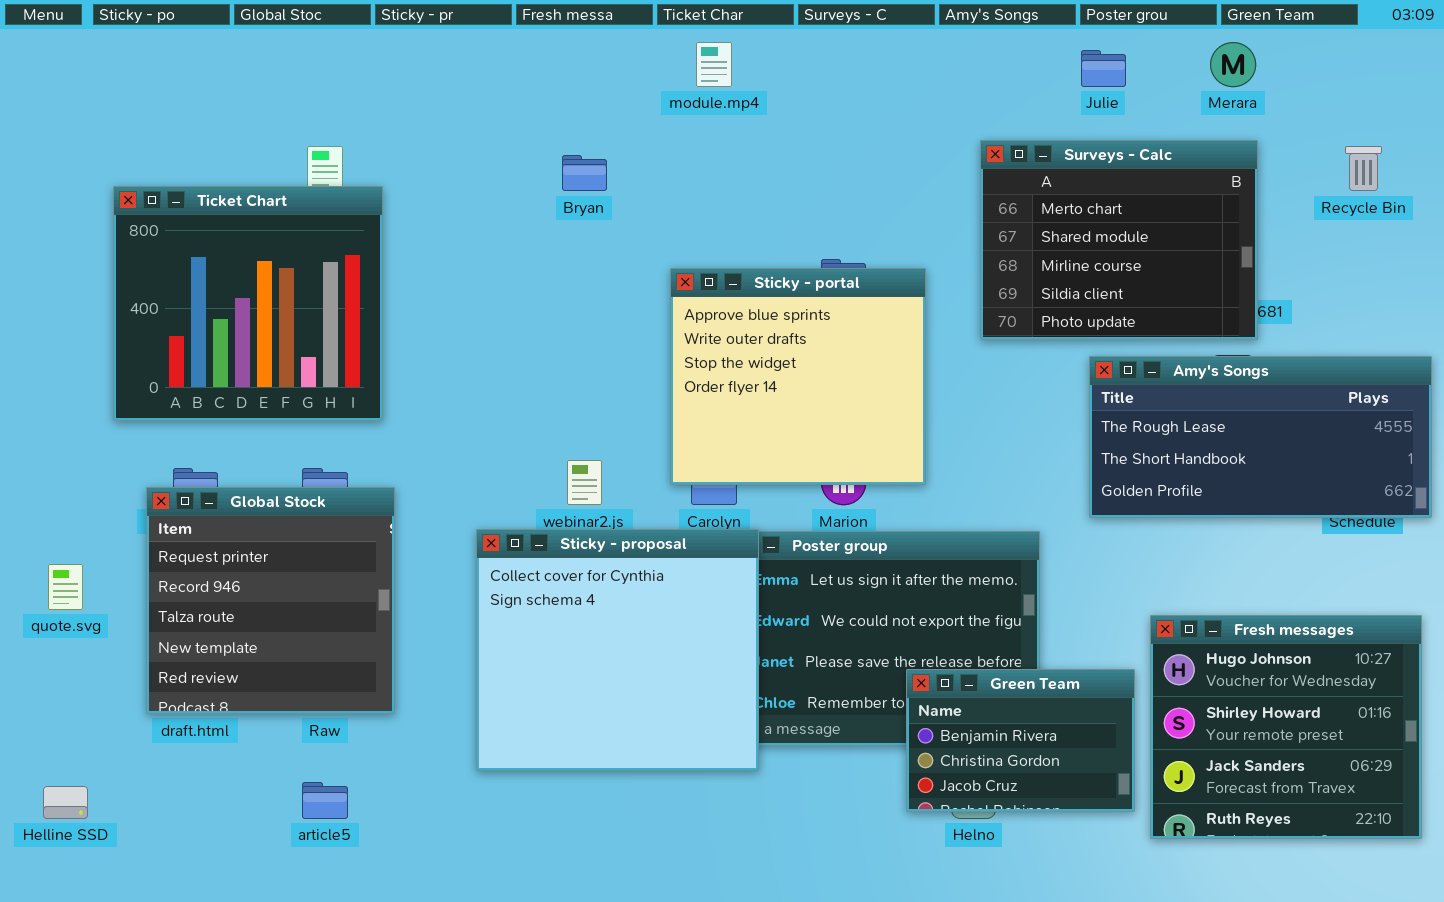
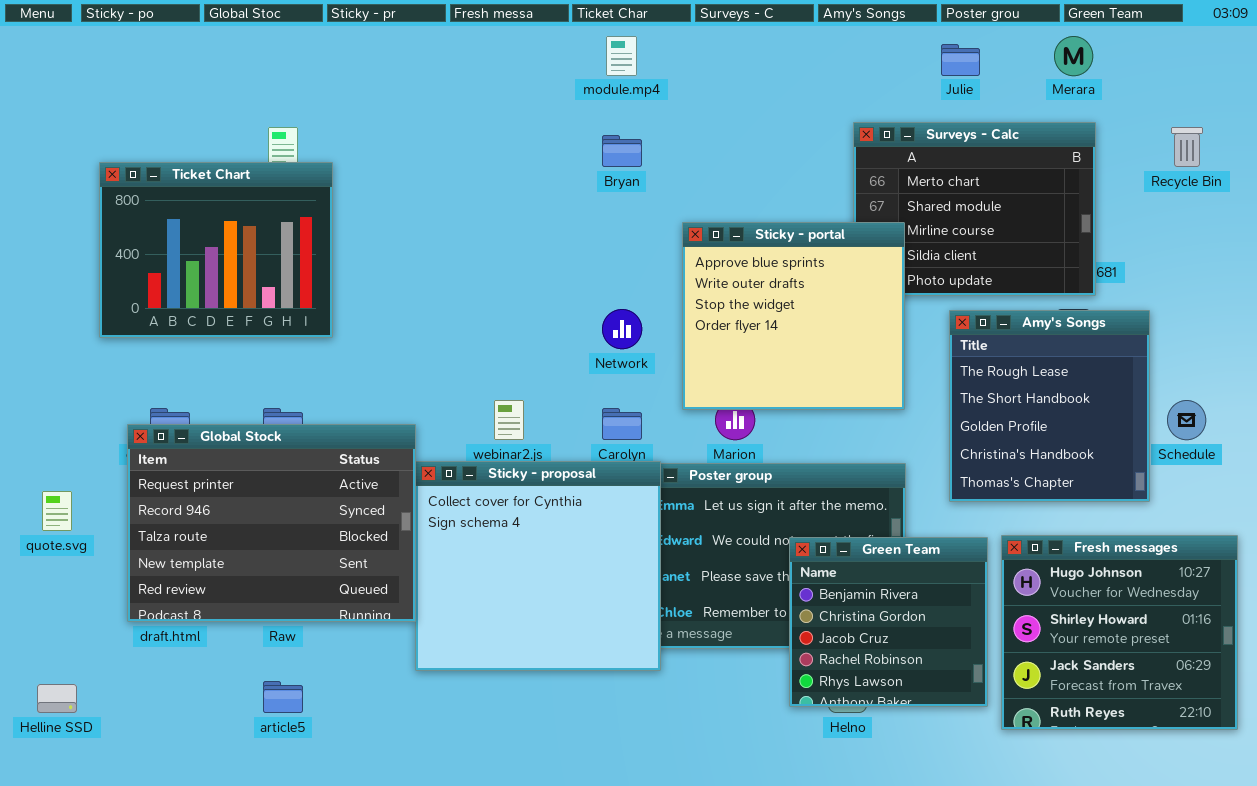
Bryan: [562,155,607,191] -> [602,135,642,167], moved
Ticket Chart: [113,186,383,421] -> [99,162,333,338], resized
Sticky - portal: [670,268,926,485] -> [682,222,905,410], moved
Amy's Songs: [1089,356,1432,518] -> [949,310,1150,502], resized
Global Stock: [146,487,395,714] -> [127,424,416,622], resized
Green Team: [906,669,1135,812] -> [789,537,988,707], resized

